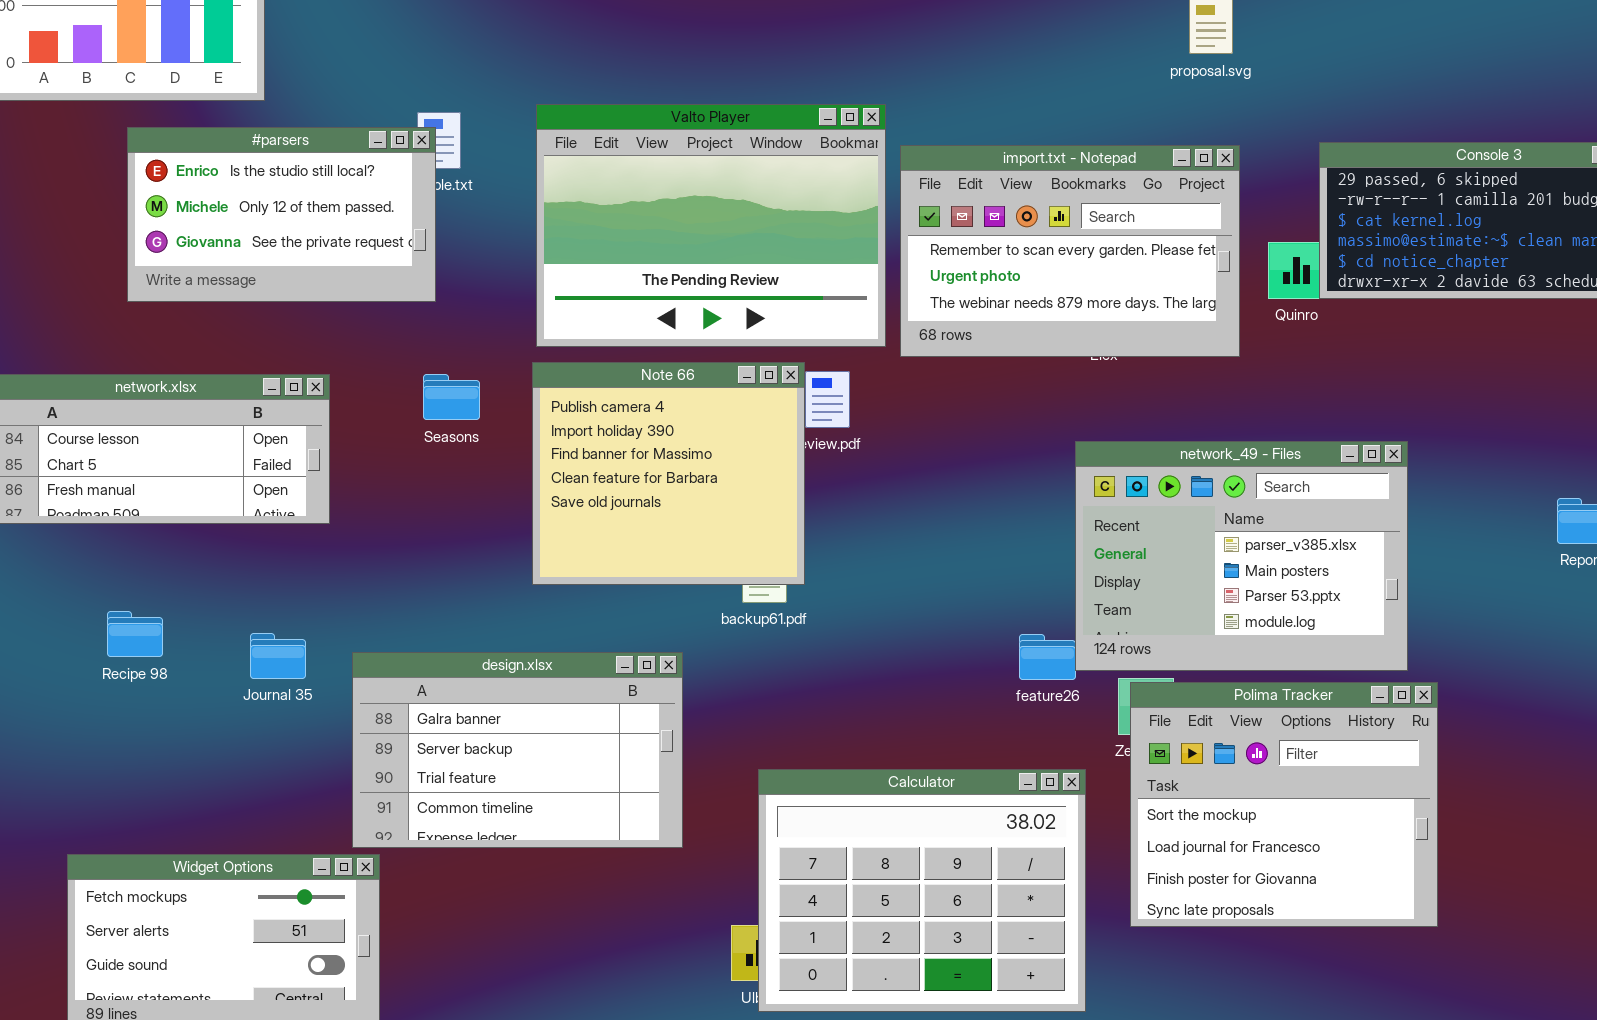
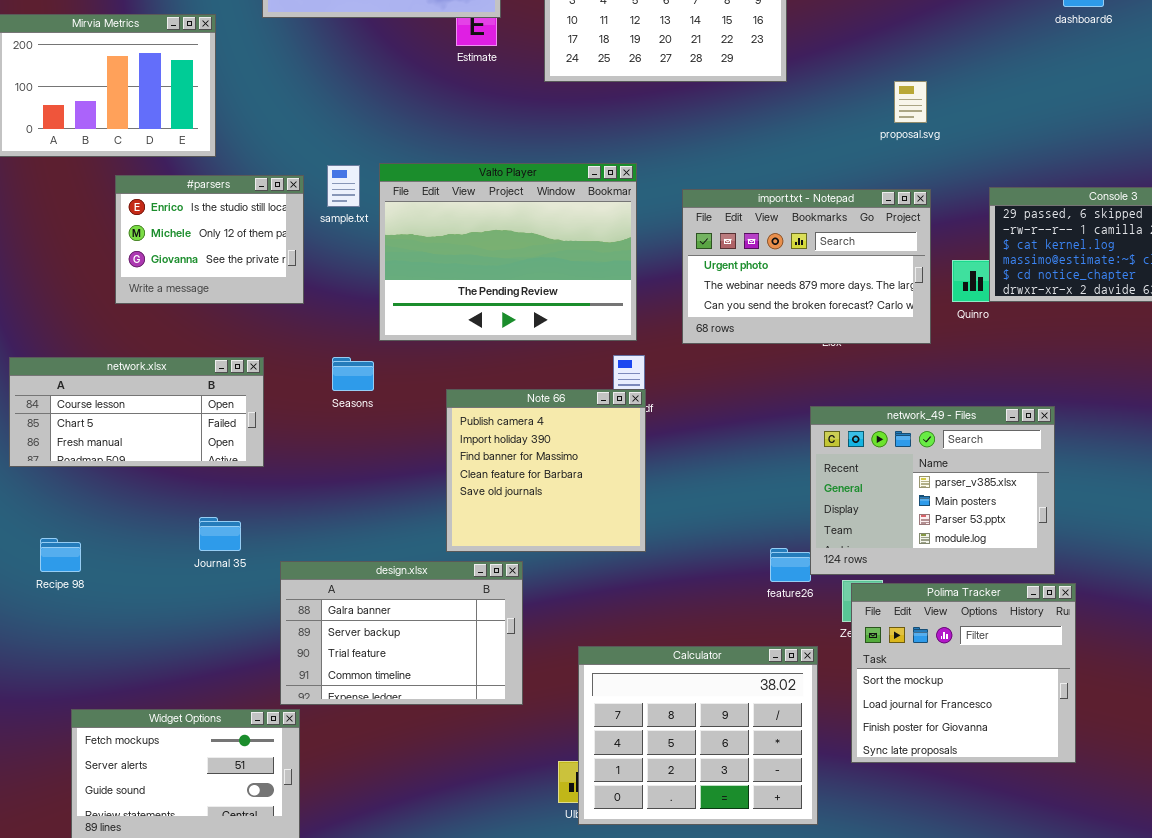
Valto Player: [536,104,886,347] -> [379,163,637,341], moved
#parsers: [127,127,436,302] -> [115,175,304,304], resized
import.txt - Notepad: [900,145,1240,357] -> [682,189,931,344], scrolled down 1 row
Note 66: [532,362,805,585] -> [446,389,646,552], moved
Recipe 98: [107,611,163,657] -> [40,538,81,572], moved
Journal 35: [250,633,306,679] -> [199,517,241,551], moved

